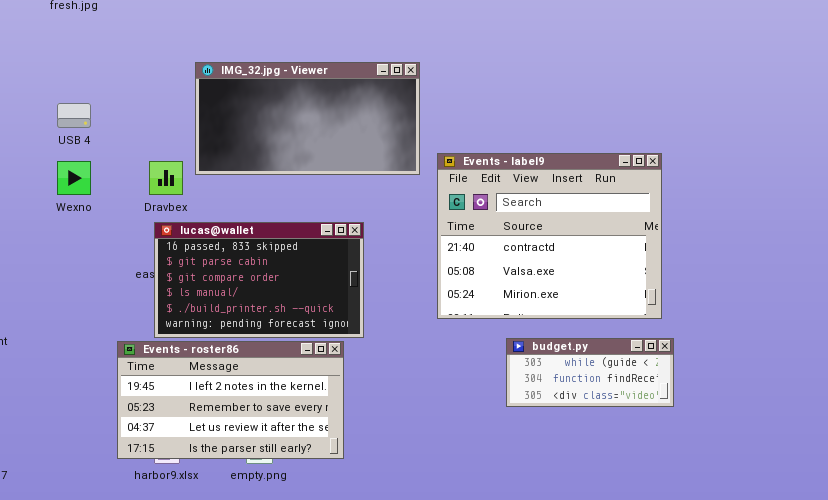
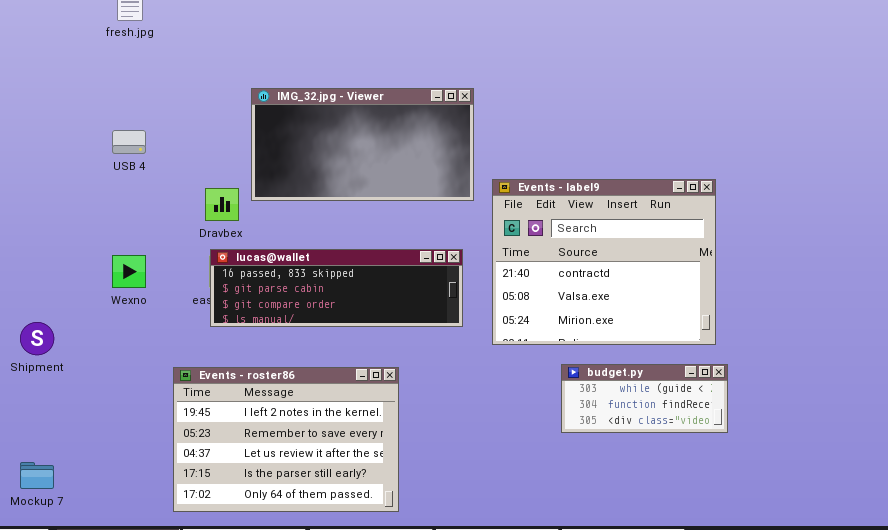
Wexno: [57,161,91,195] -> [112,255,146,288], moved
lucas@wallet: [154,222,364,338] -> [210,249,463,327], resized
Events - roster86: [117,341,344,459] -> [173,367,399,512], resized

